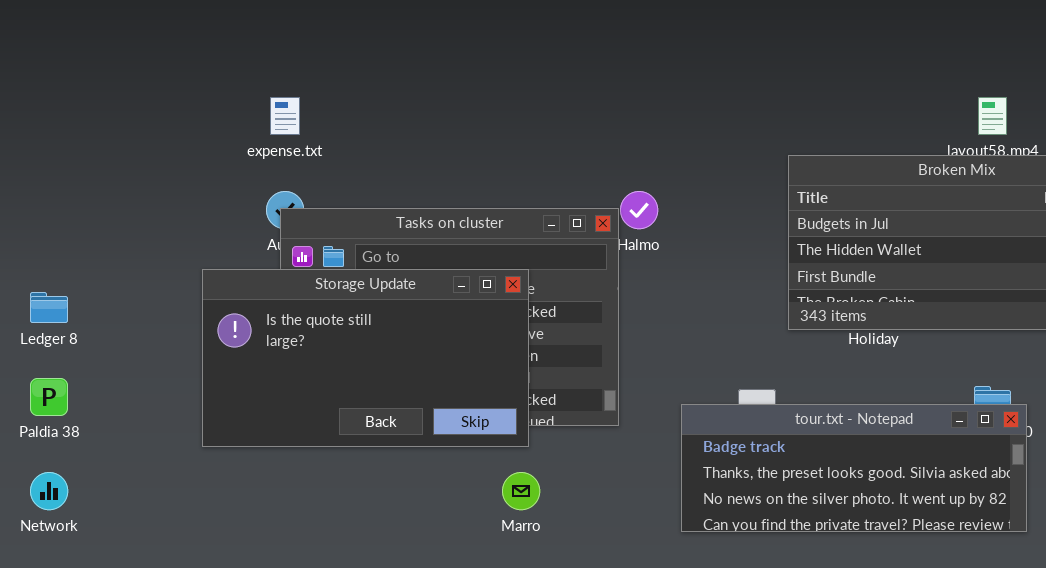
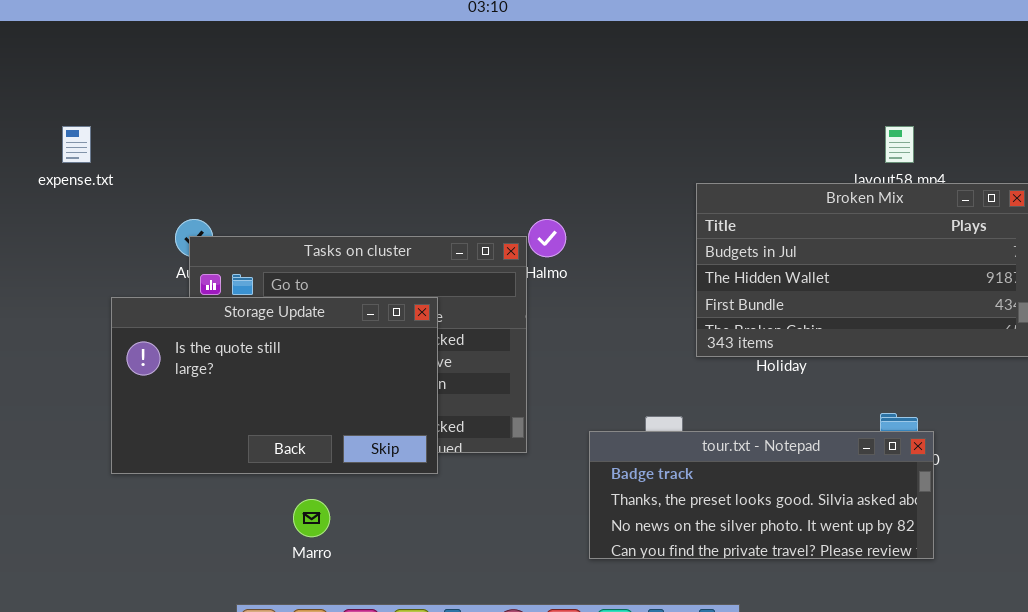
expense.txt: [270,97,300,135] -> [62,126,91,163], moved
Marro: [502,472,540,510] -> [293,499,330,537], moved

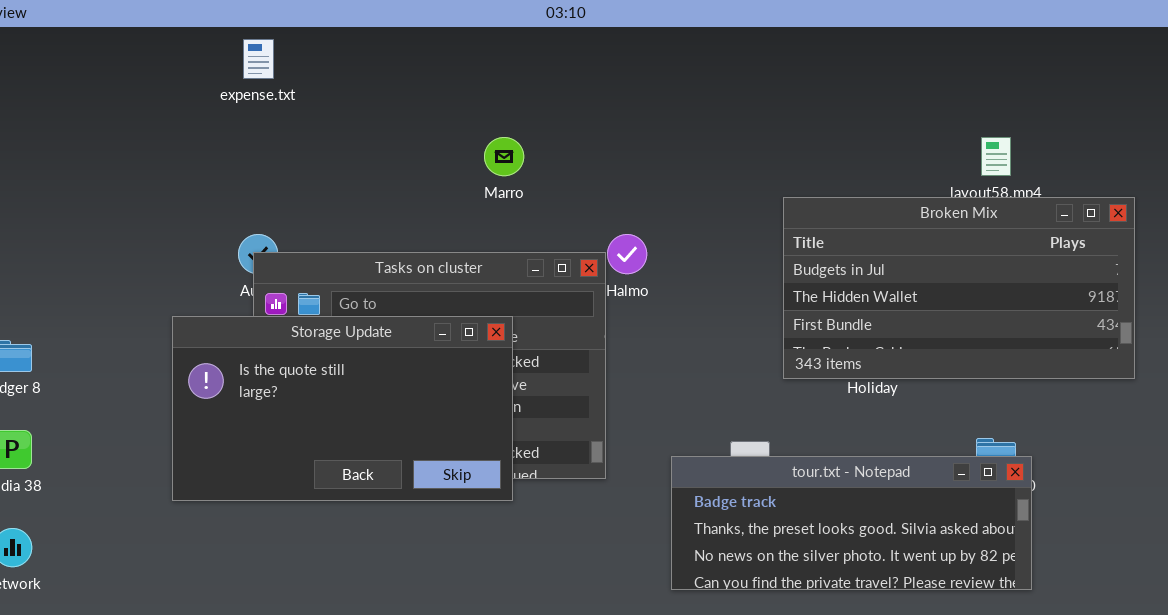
expense.txt: [62,126,91,163] -> [243,39,274,79], moved
Marro: [293,499,330,537] -> [484,137,524,176], moved

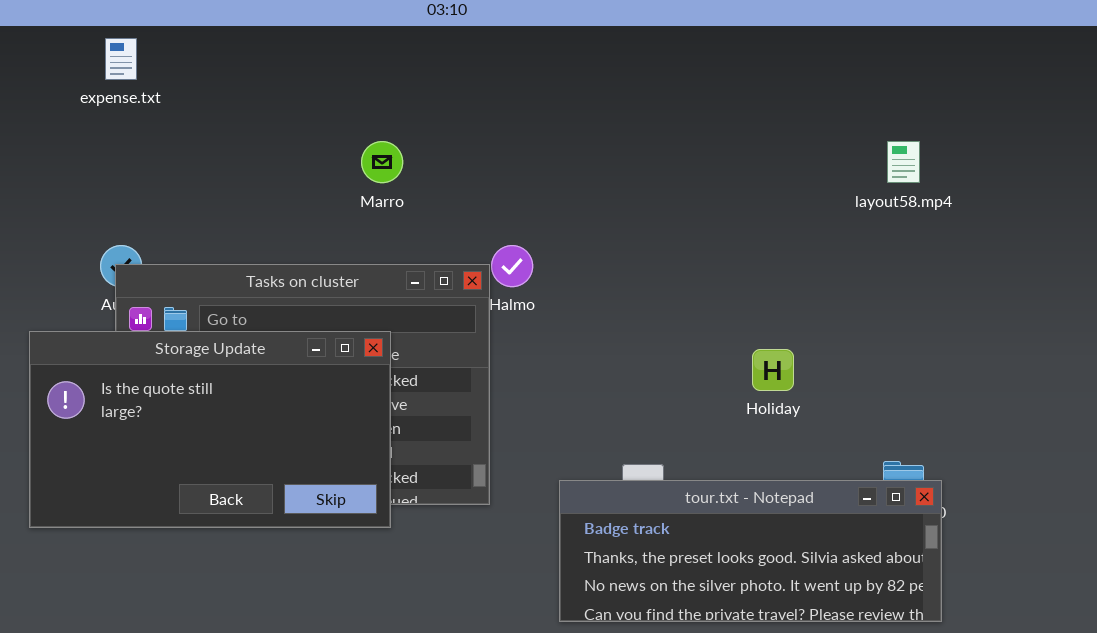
Broken Mix: [783,197,1135,379] -> none, closed

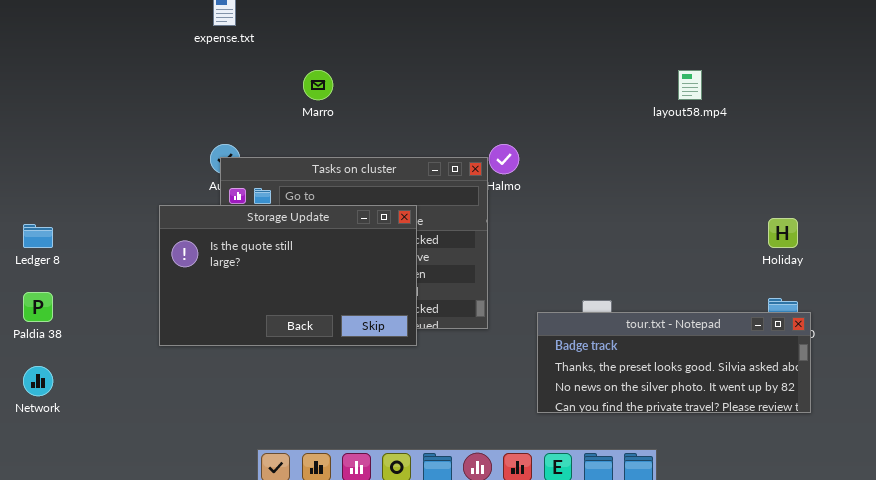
Marro: [361,141,403,183] -> [303,70,333,100], moved
layout58.mp4: [887,141,920,183] -> [678,70,702,100], moved
Holiday: [752,349,794,391] -> [768,218,798,248], moved

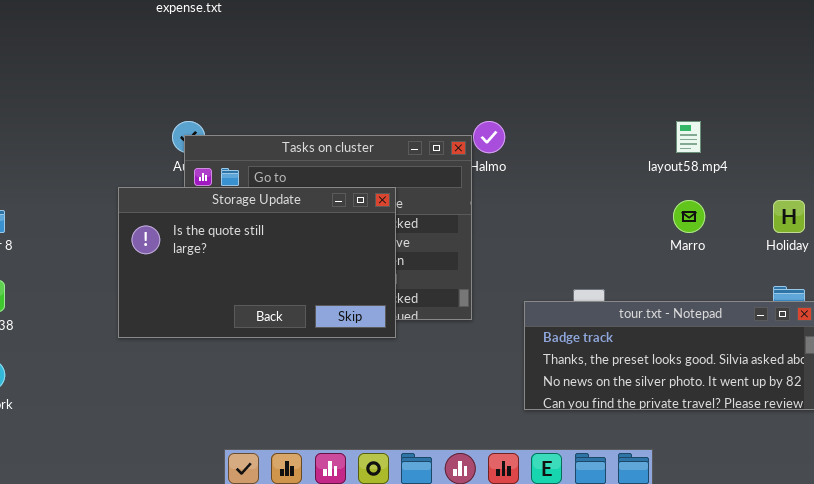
Marro: [303,70,333,100] -> [673,200,705,233], moved
layout58.mp4: [678,70,702,100] -> [676,121,701,153], moved

